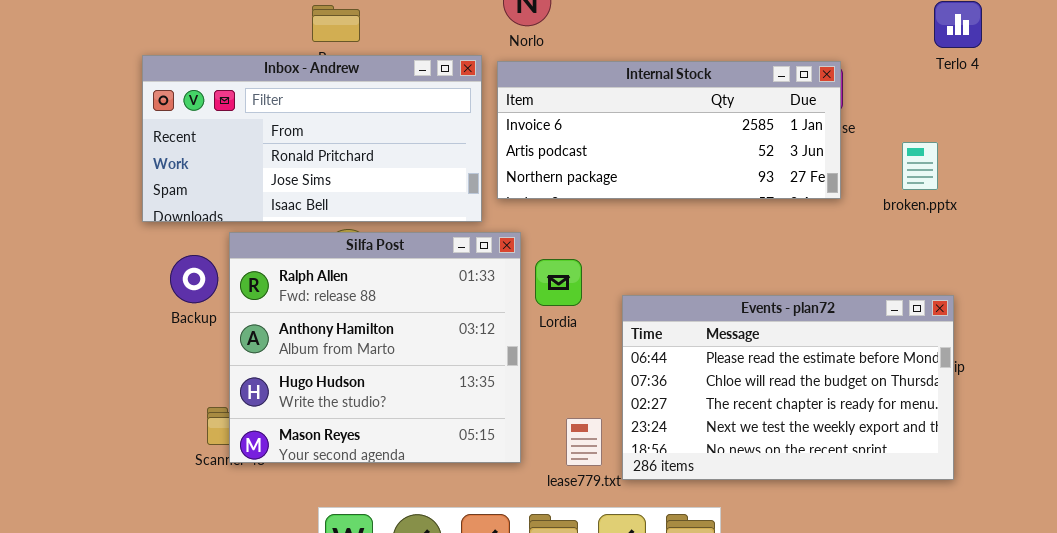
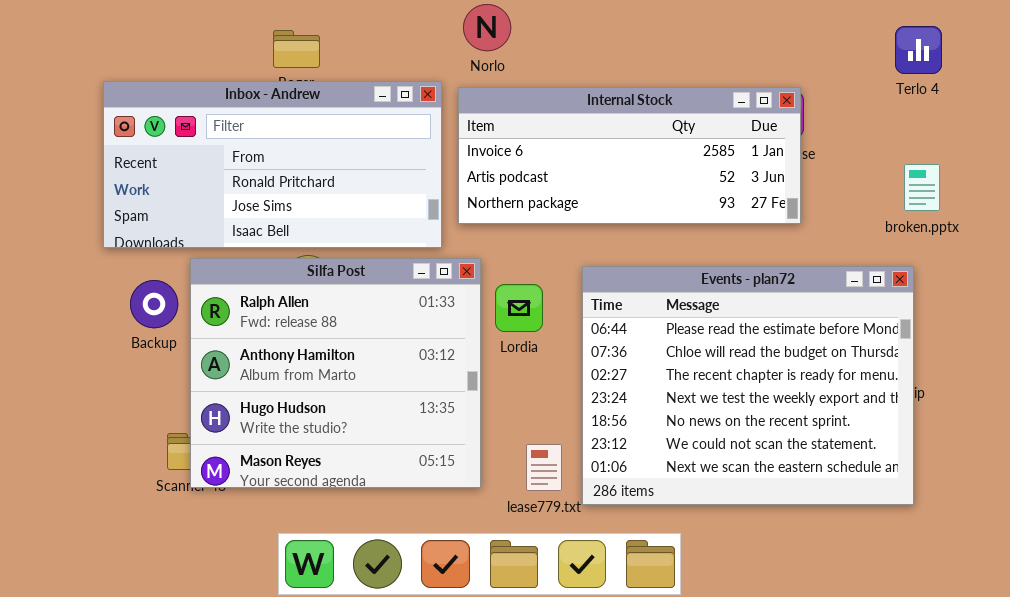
broken.pptx: [902,142,938,190] -> [904,164,940,211], moved
Events - plan72: [622,295,954,480] -> [582,266,914,505], resized

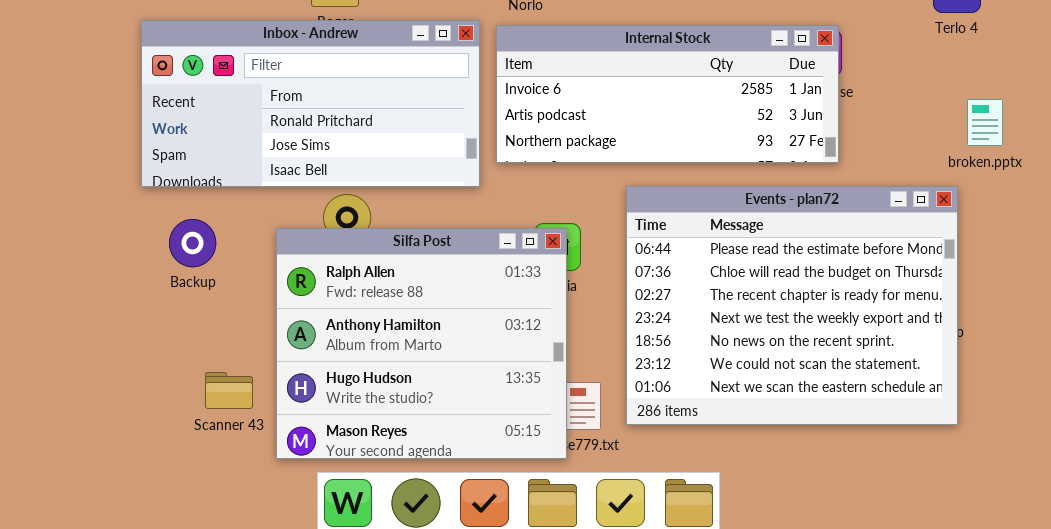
broken.pptx: [904,164,940,211] -> [967,99,1003,146], moved
Silfa Post: [190,258,481,488] -> [276,228,567,459], moved
Events - plan72: [582,266,914,505] -> [626,186,958,425], moved

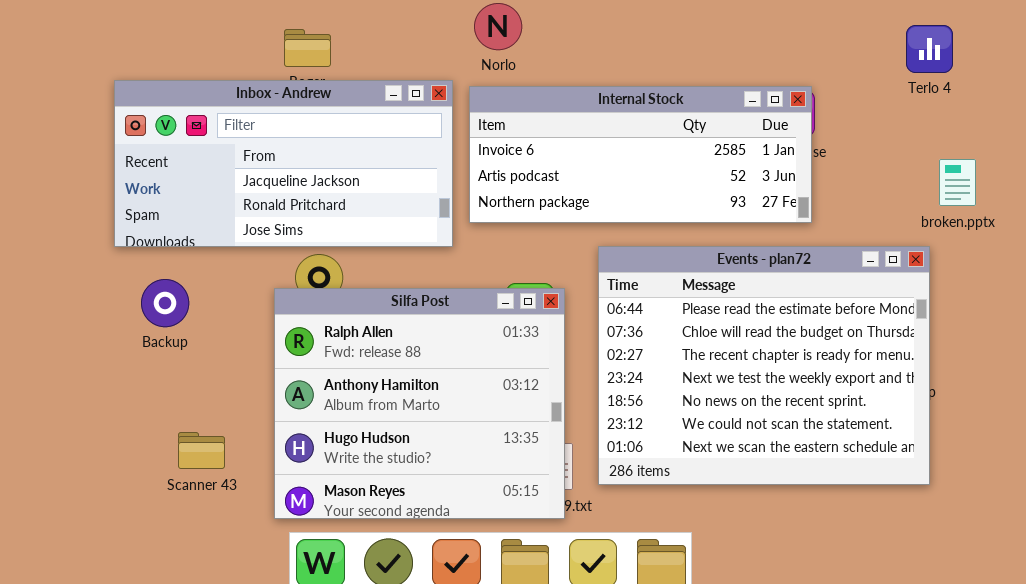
Inbox - Andrew: [141,20,480,187] -> [114,80,453,247], scrolled up 1 row
Silfa Post: [276,228,567,459] -> [274,288,565,519], moved

